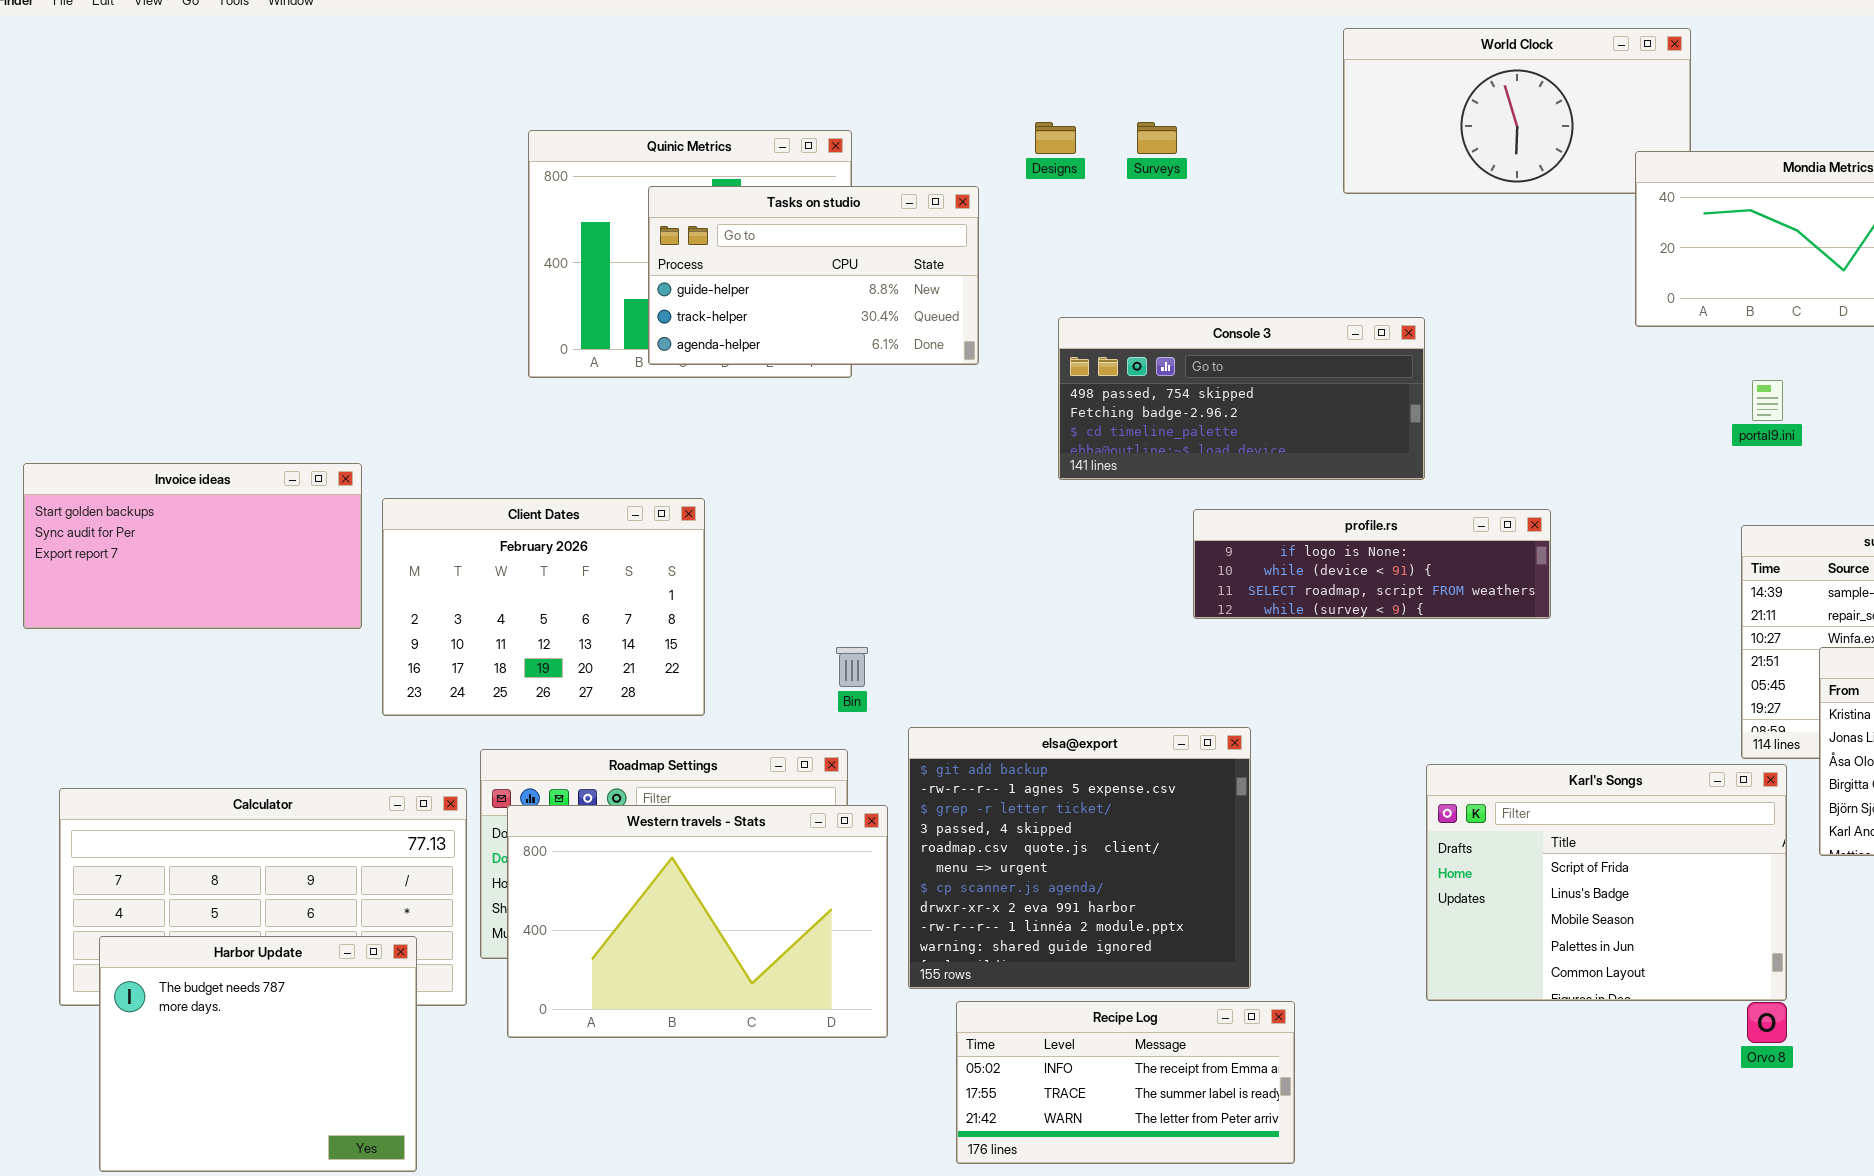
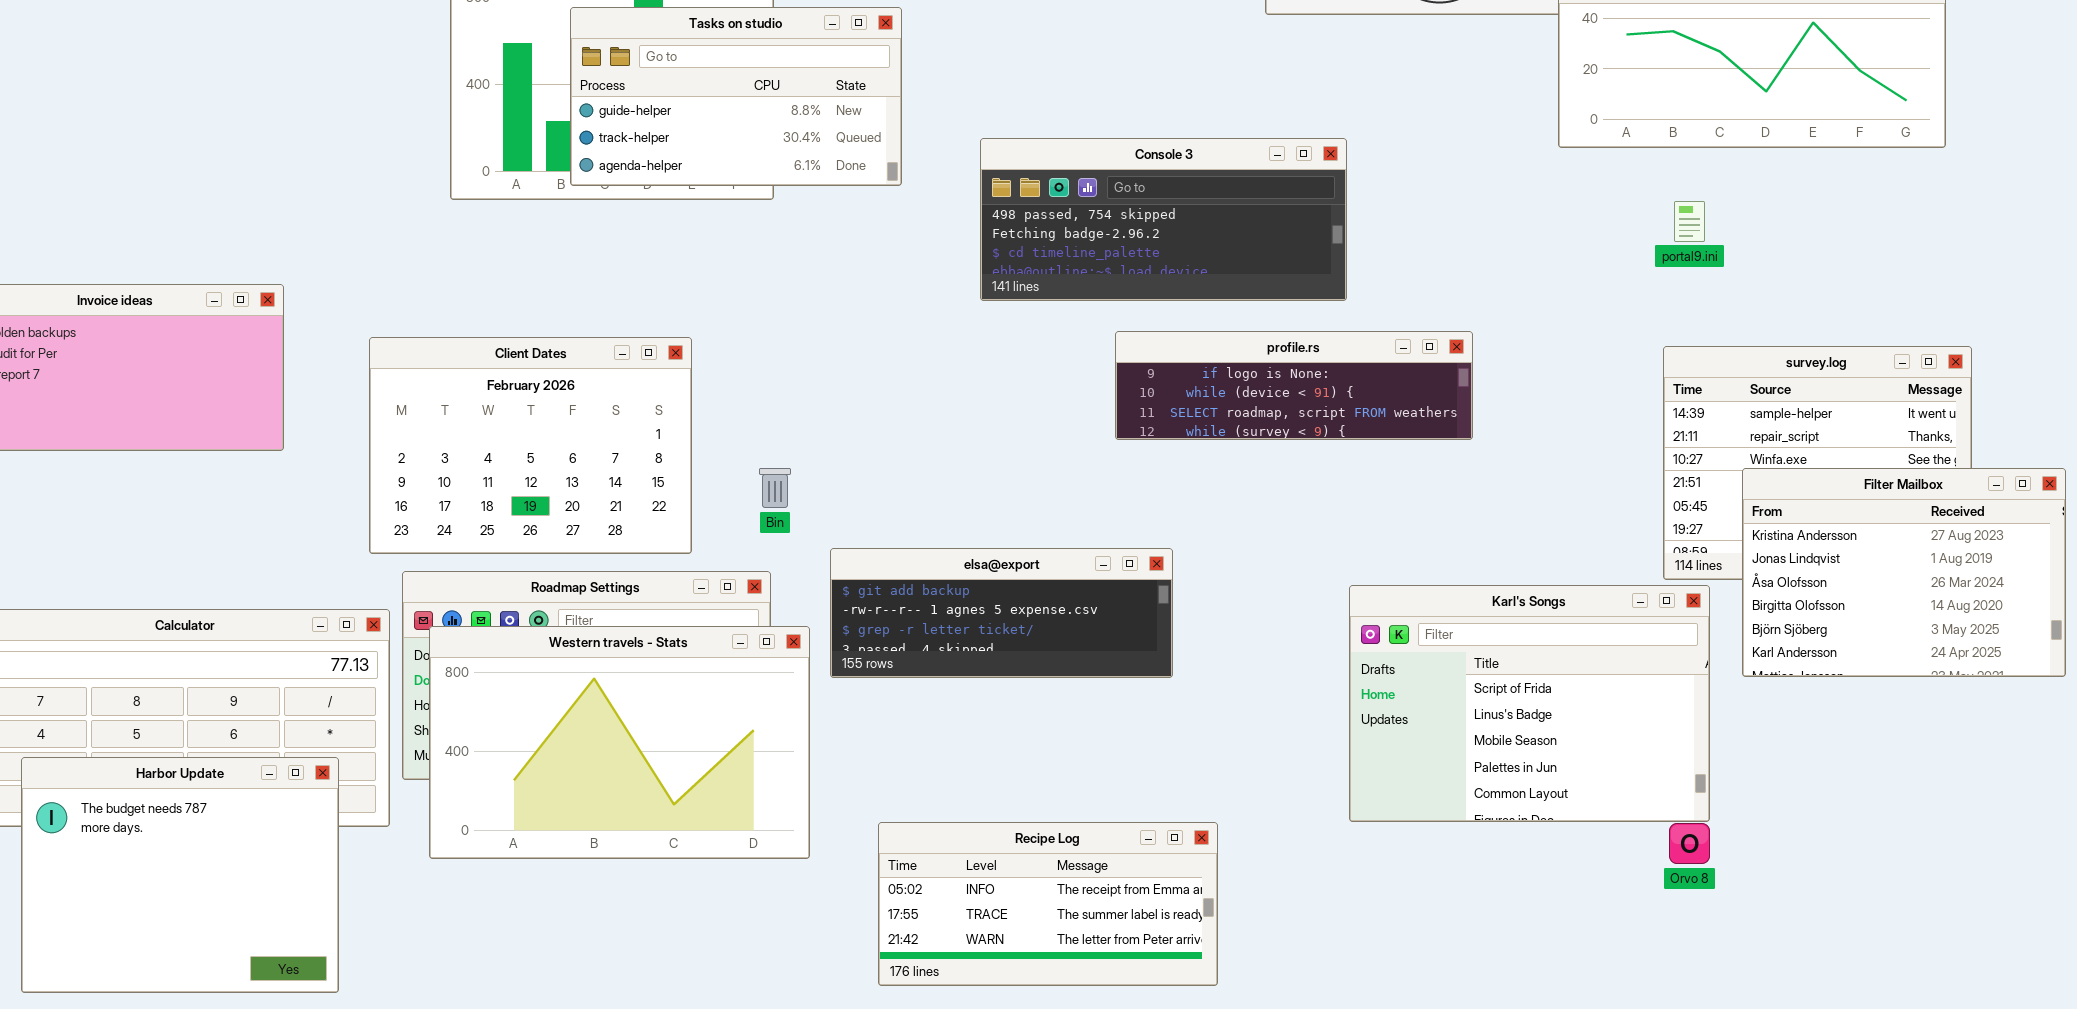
Client Dates: [382,498,705,716] -> [369,337,692,554], moved
elsa@export: [908,727,1251,989] -> [830,548,1173,678], resized

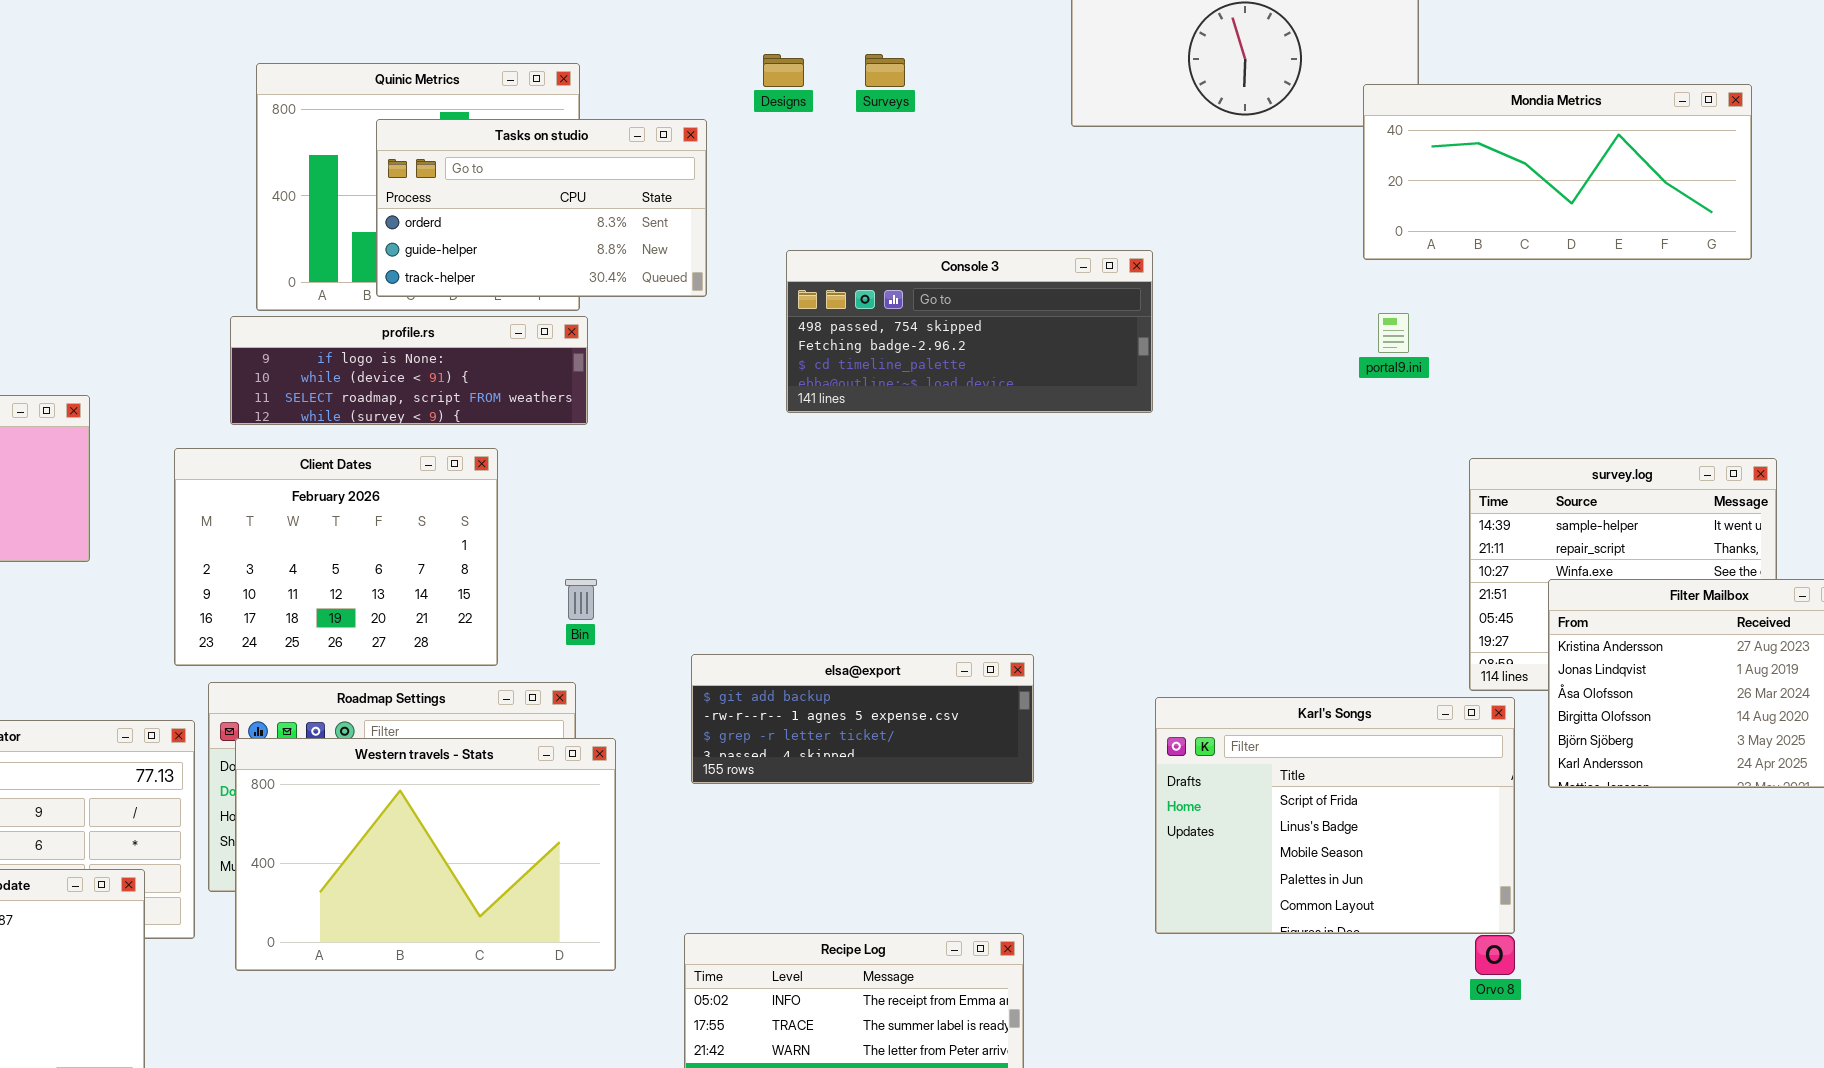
Tasks on studio: [570,7,902,186] -> [376,119,707,297], scrolled up 1 row
portal9.ini: [1674,201,1705,242] -> [1378,313,1409,353], moved
profile.rs: [1115,331,1473,440] -> [230,316,588,425], moved
elsa@export: [830,548,1173,678] -> [691,654,1034,784], moved

